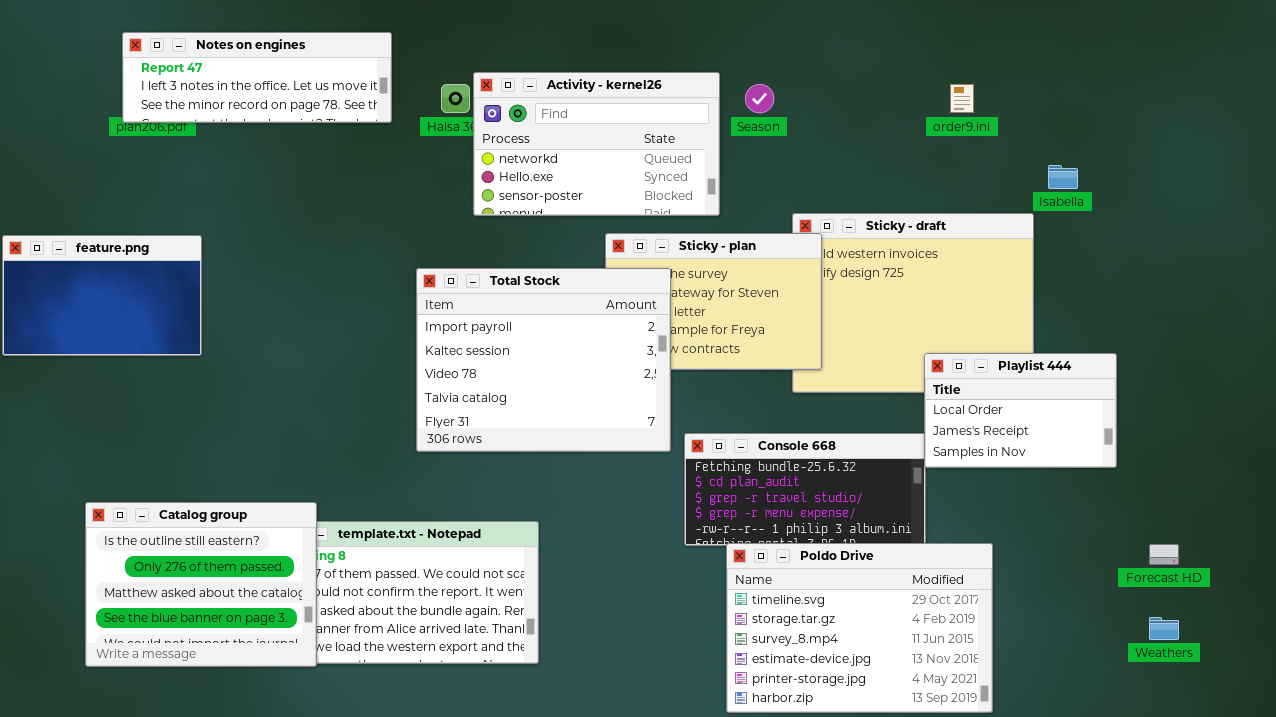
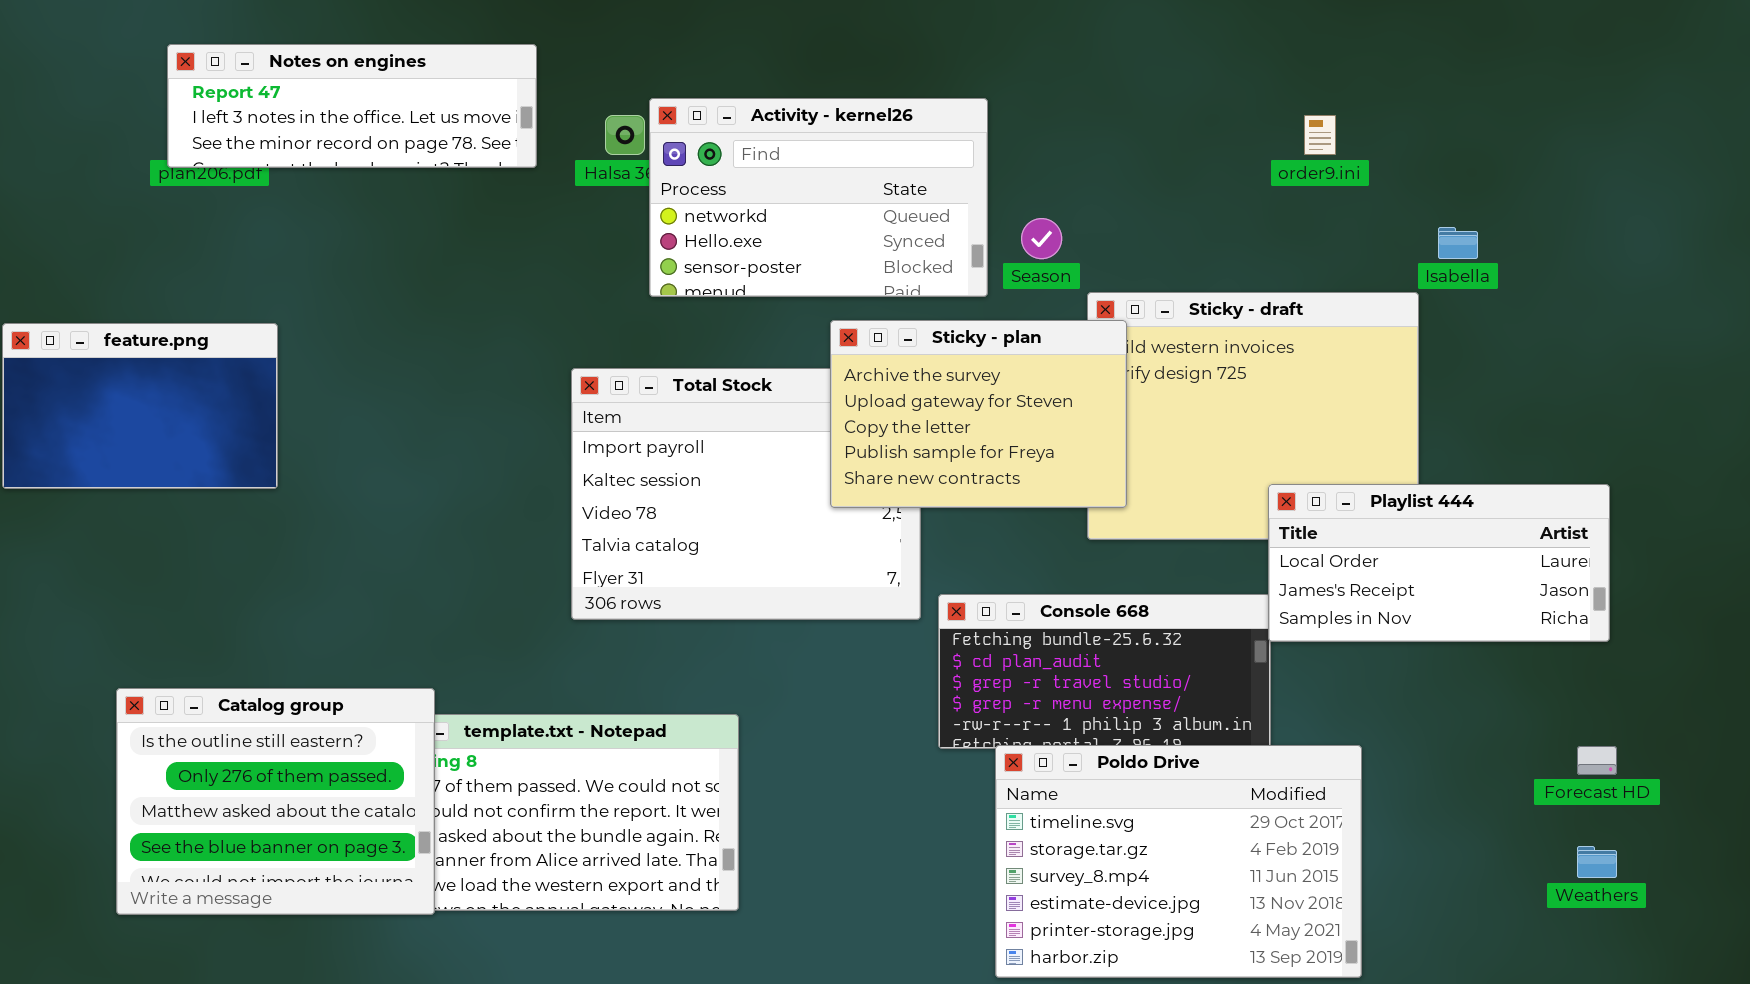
Season: [745,84,774,113] -> [1021,218,1062,259], moved
Sticky - plan: [605,233,822,370] -> [830,320,1127,508], raised
Playlist 444: [924,353,1117,468] -> [1268,484,1610,642], resized

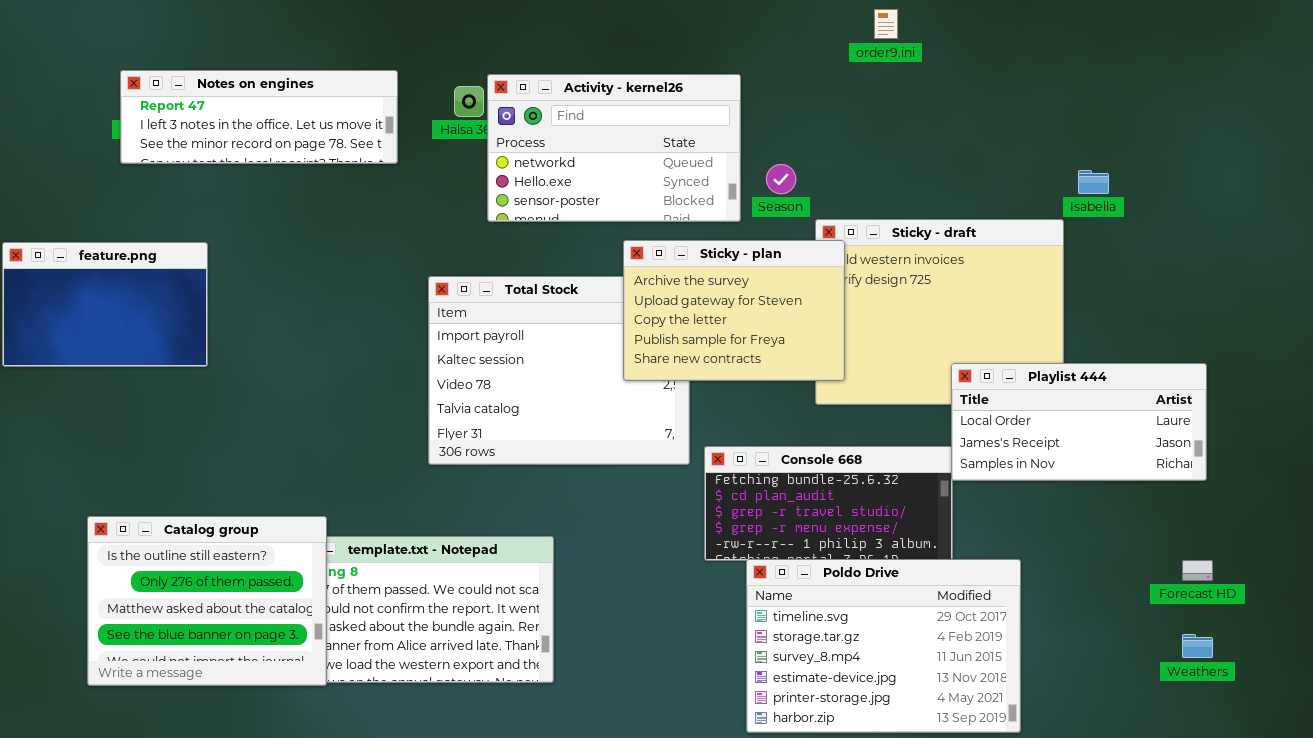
Notes on engines: [167,44,537,168] -> [120,70,398,164], moved
order9.ini: [1304,115,1336,155] -> [874,9,898,39], moved

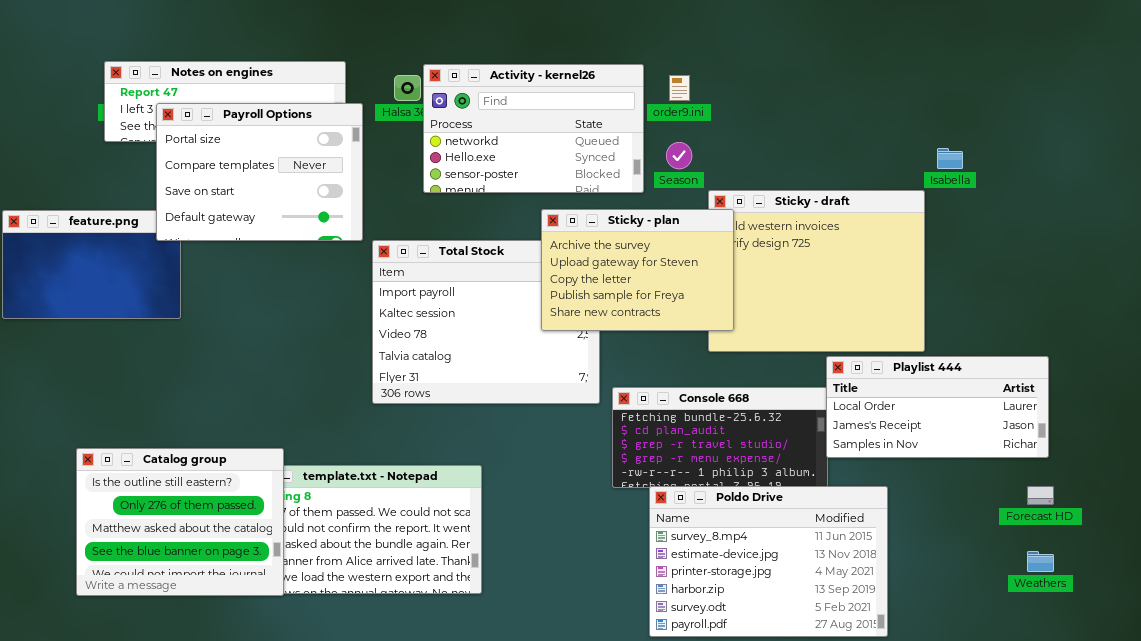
order9.ini: [874,9,898,39] -> [669,75,690,101], moved
Payroll Options: none -> [156,103,363,241], opened
Playlist 444: [951,363,1207,481] -> [826,356,1049,458], moved
Poldo Drive: [746,559,1021,733] -> [649,486,888,637], scrolled down 2 rows

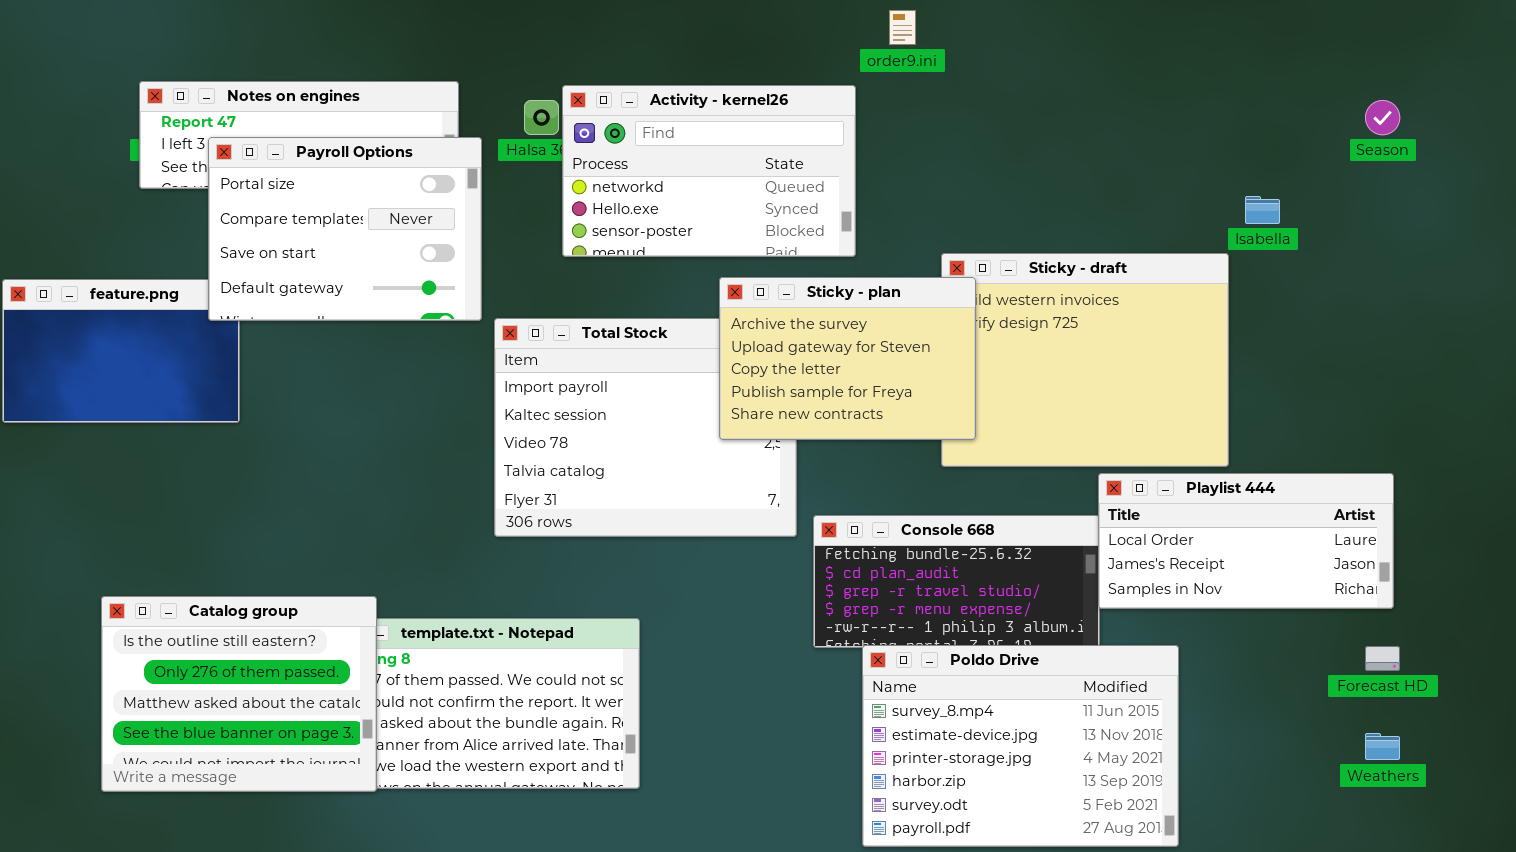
order9.ini: [669,75,690,101] -> [889,10,916,45], moved
Season: [666,142,692,169] -> [1365,100,1400,135], moved

